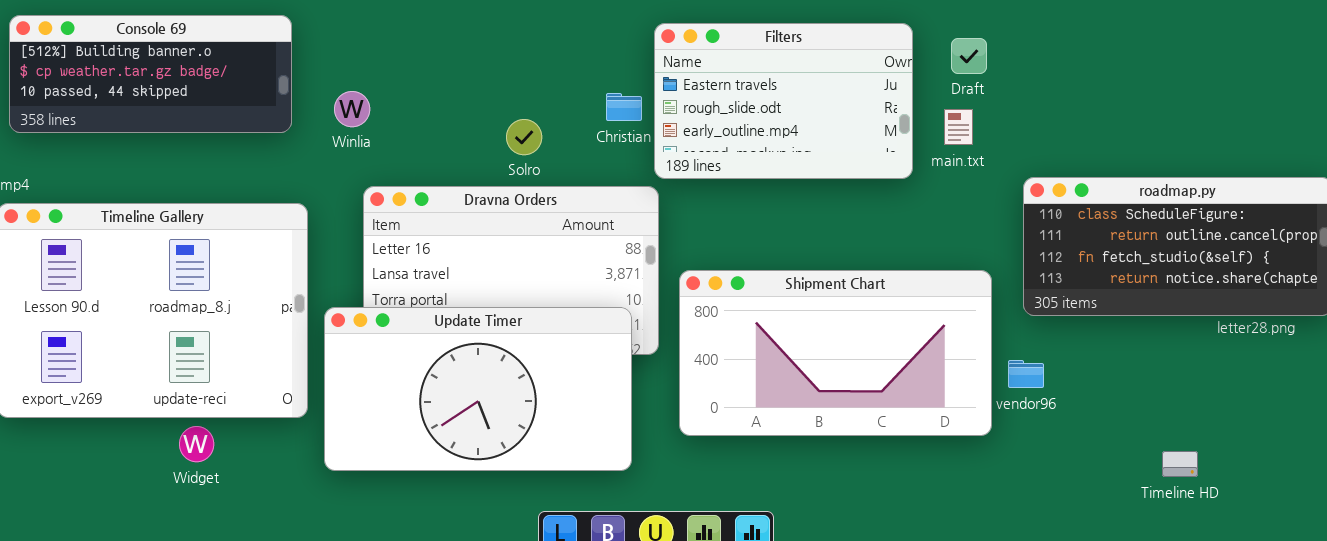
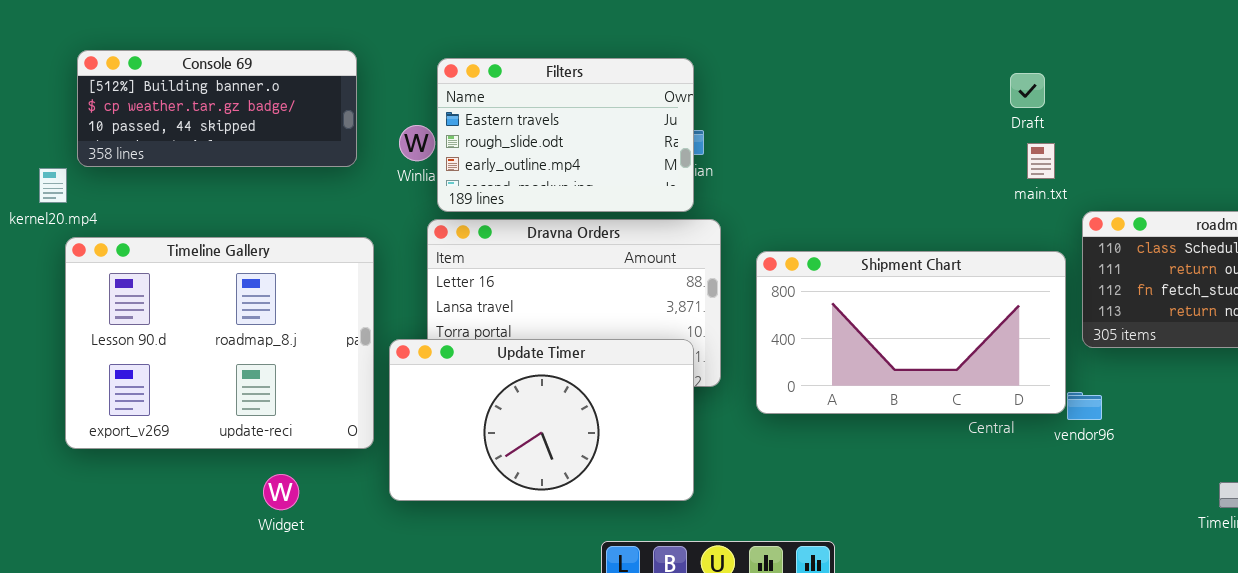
Filters: [654,23,913,179] -> [437,58,694,212], moved
main.txt: [944,109,973,145] -> [1027,143,1055,179], moved
Shipment Chart: [679,270,992,436] -> [756,251,1066,414], moved
Widget: [179,426,214,462] -> [263,474,299,510], moved

